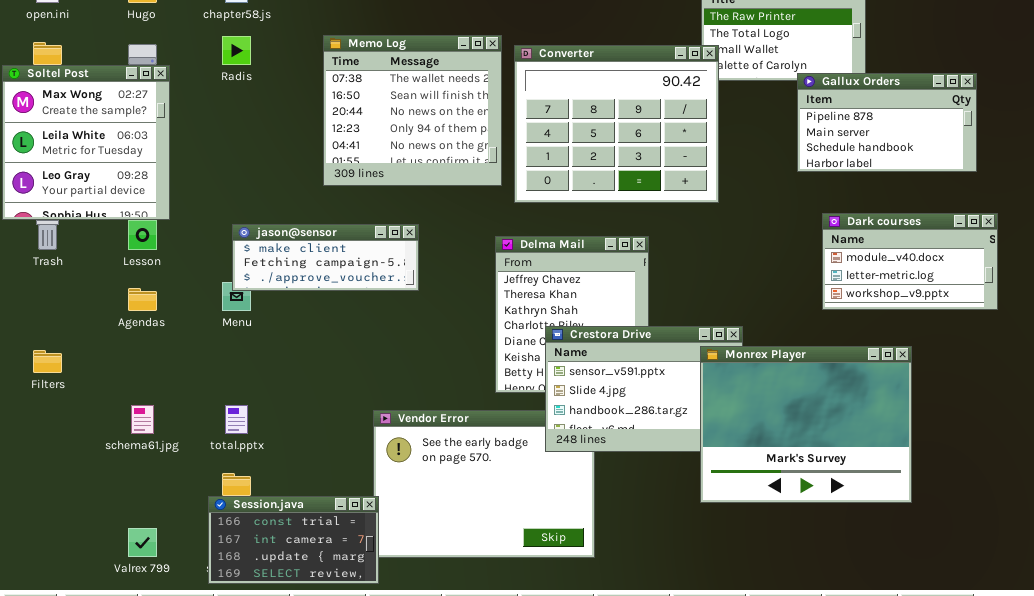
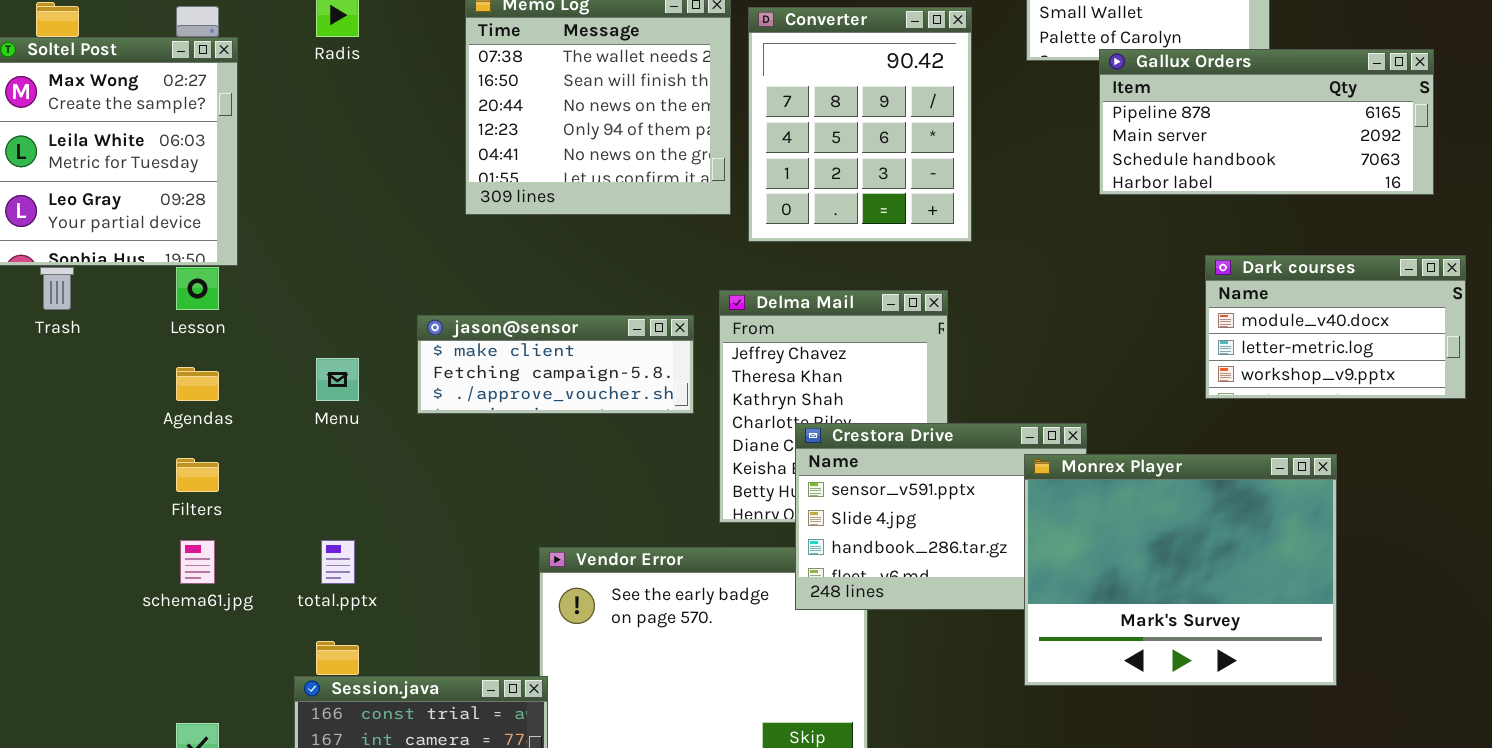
Converter: [514,45,719,203] -> [748,7,972,242], resized
Gallux Orders: [797,73,977,172] -> [1099,49,1434,195], resized
jason@sensor: [232,224,419,291] -> [417,315,694,414], moved
Filters: [33,350,62,373] -> [176,458,219,492], moved

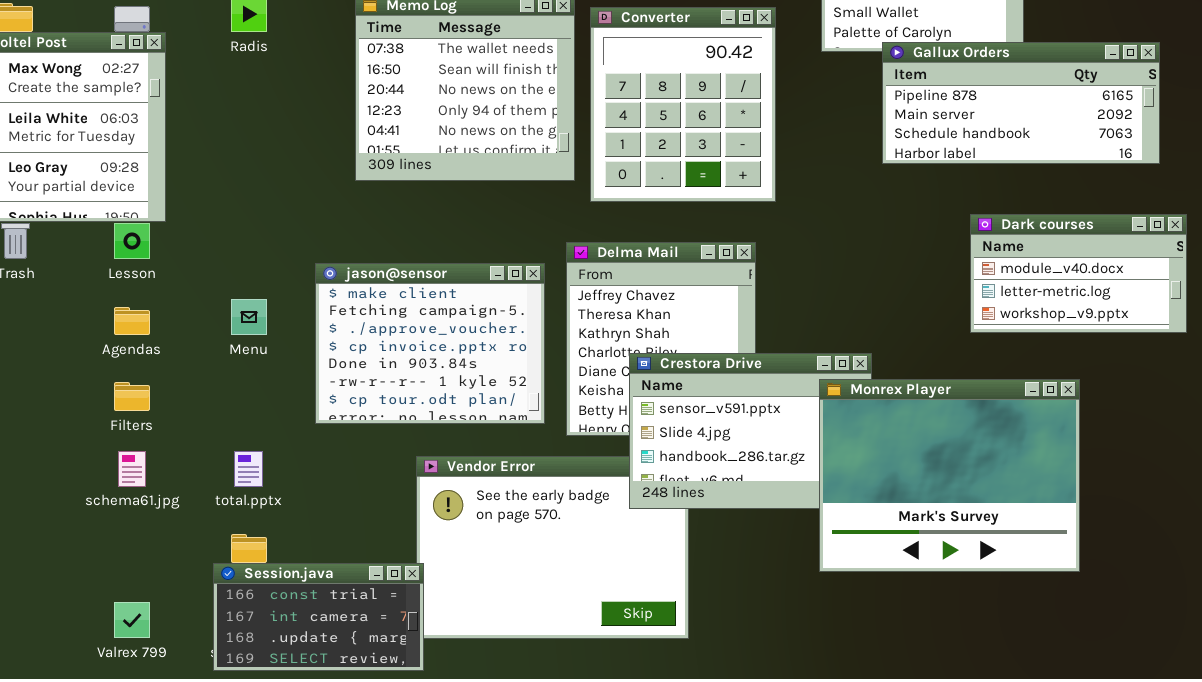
jason@sensor: [417,315,694,414] -> [315,263,545,424], resized

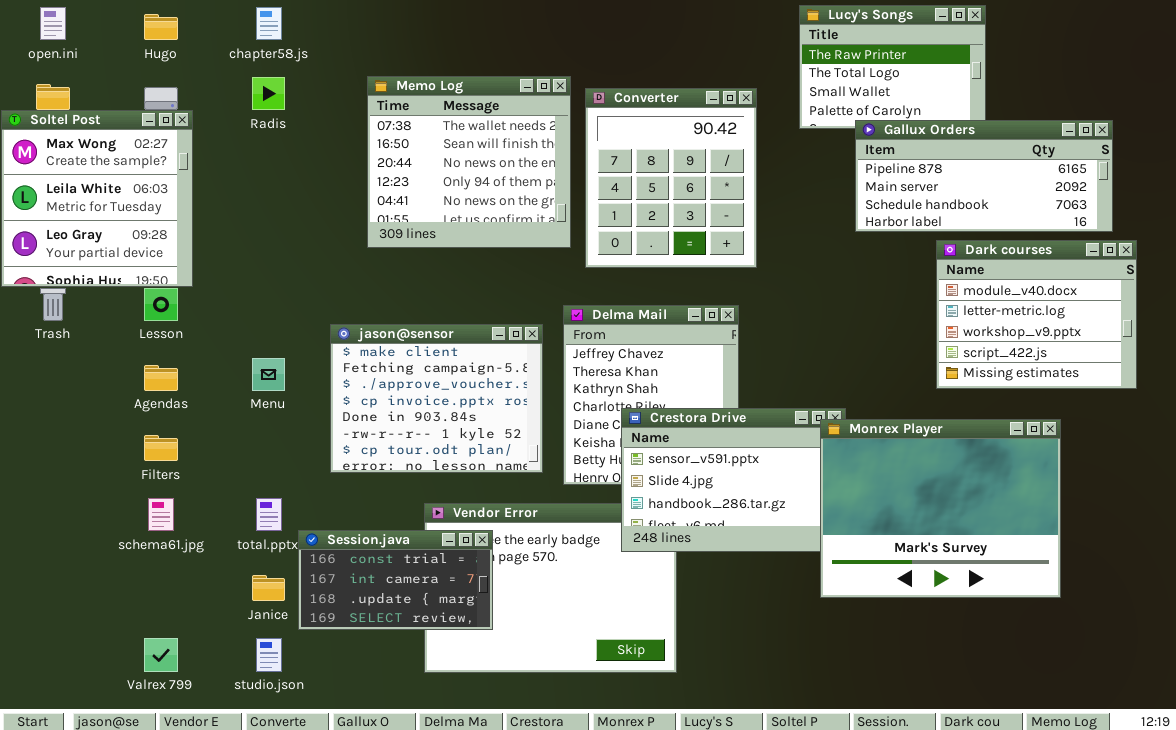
Dark courses: [970,214,1187,333] -> [936,240,1137,389], resized
Monrex Player: [819,379,1080,572] -> [820,419,1061,598], moved
Session.java: [213,563,424,671] -> [298,530,493,630], moved

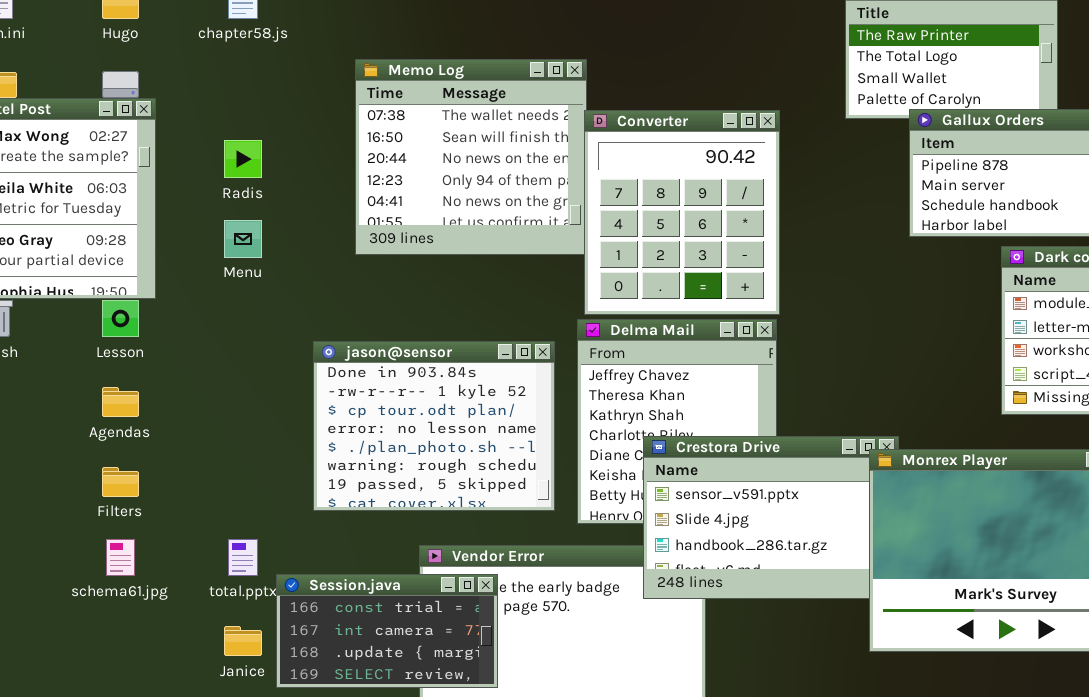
Radis: [252,77,285,110] -> [224,140,262,178], moved
Converter: [585,88,757,268] -> [584,110,780,315], moved
jason@sensor: [330,324,543,473] -> [313,341,555,511], scrolled down 4 rows
Menu: [252,358,285,391] -> [224,220,262,258], moved

